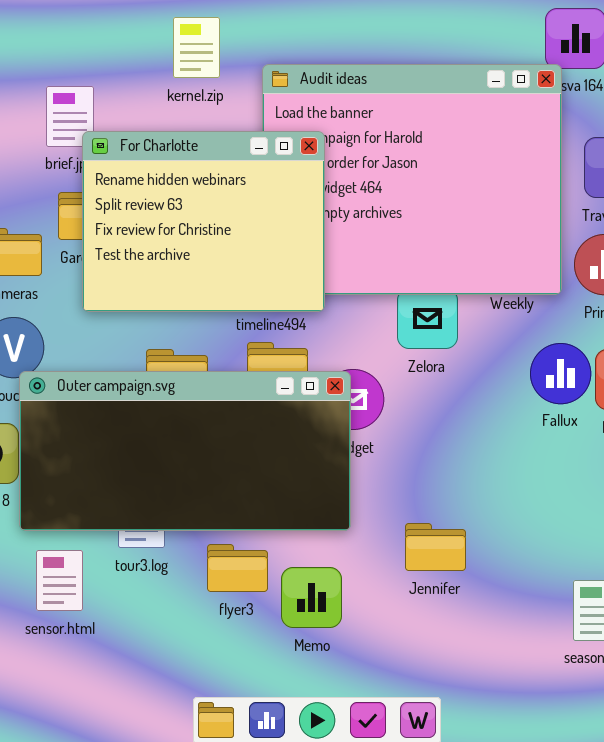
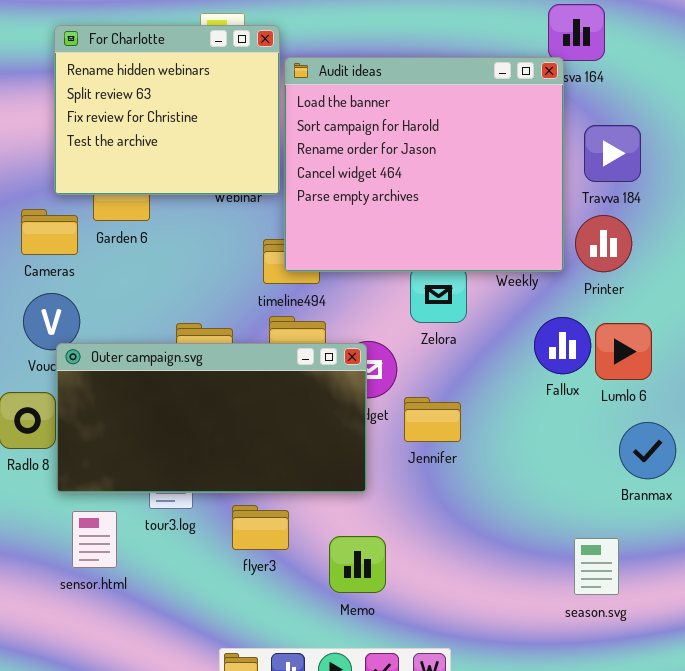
For Charlotte: [82,131,325,312] -> [54,25,280,195], moved
Jennifer: [405,523,466,571] -> [404,397,461,442], moved
Memo: [281,567,342,628] -> [329,536,386,593], moved

